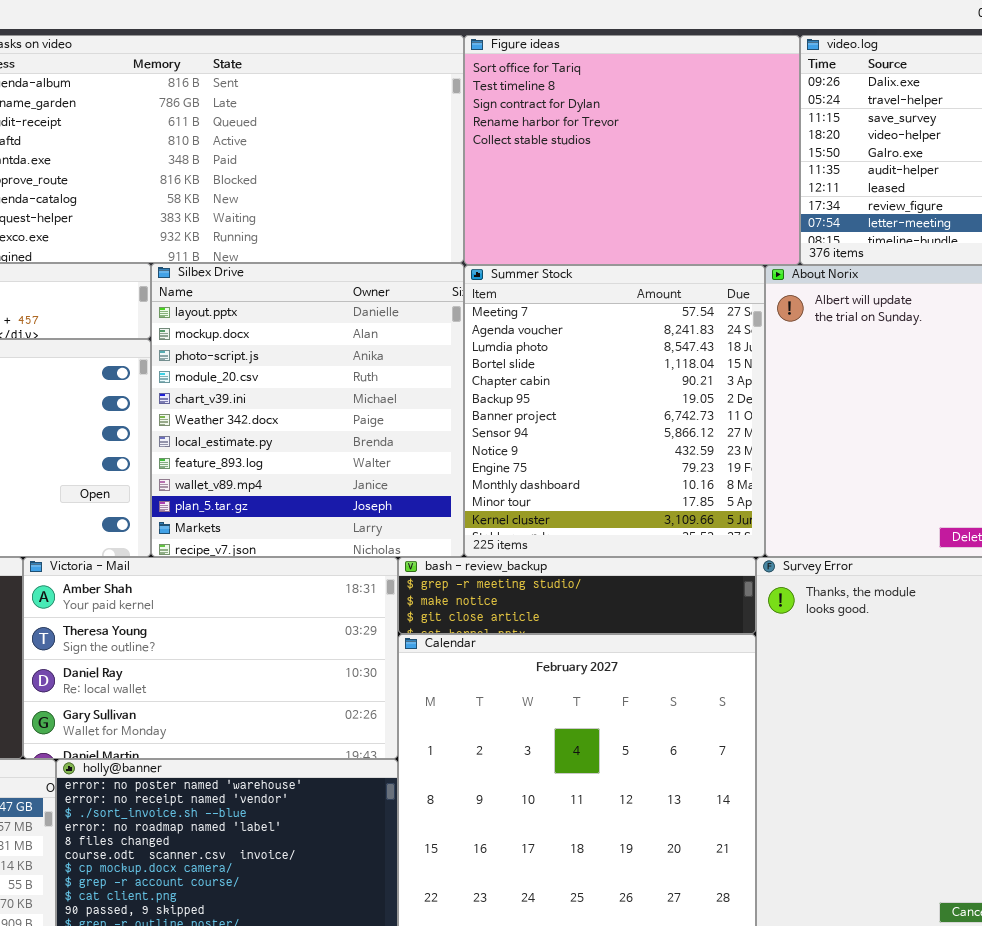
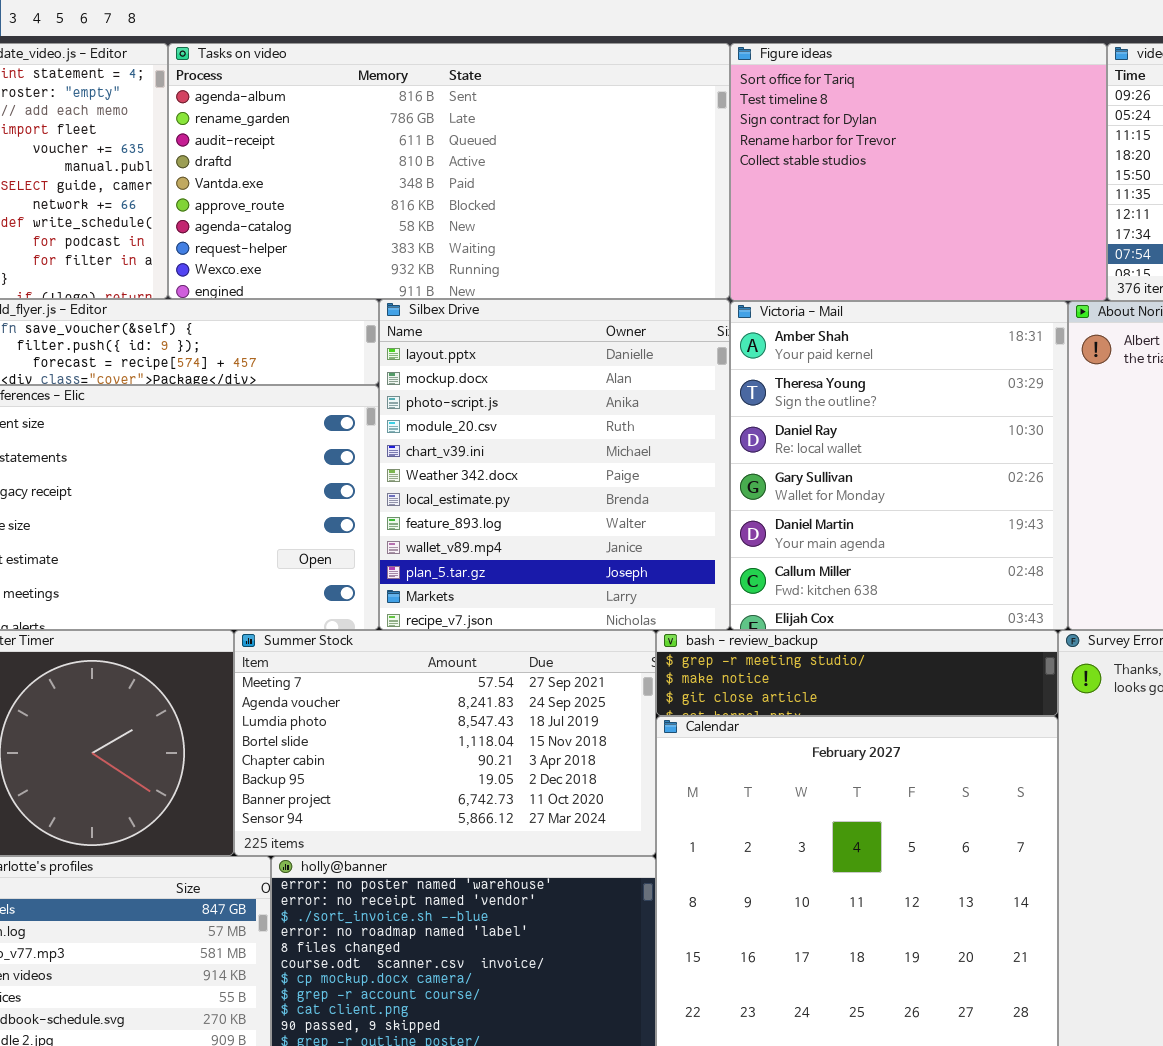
Summer Stock: [464,265,765,557] -> [234,630,656,856], moved, resized
Victoria - Mail: [23,557,398,759] -> [730,301,1068,630], moved, resized

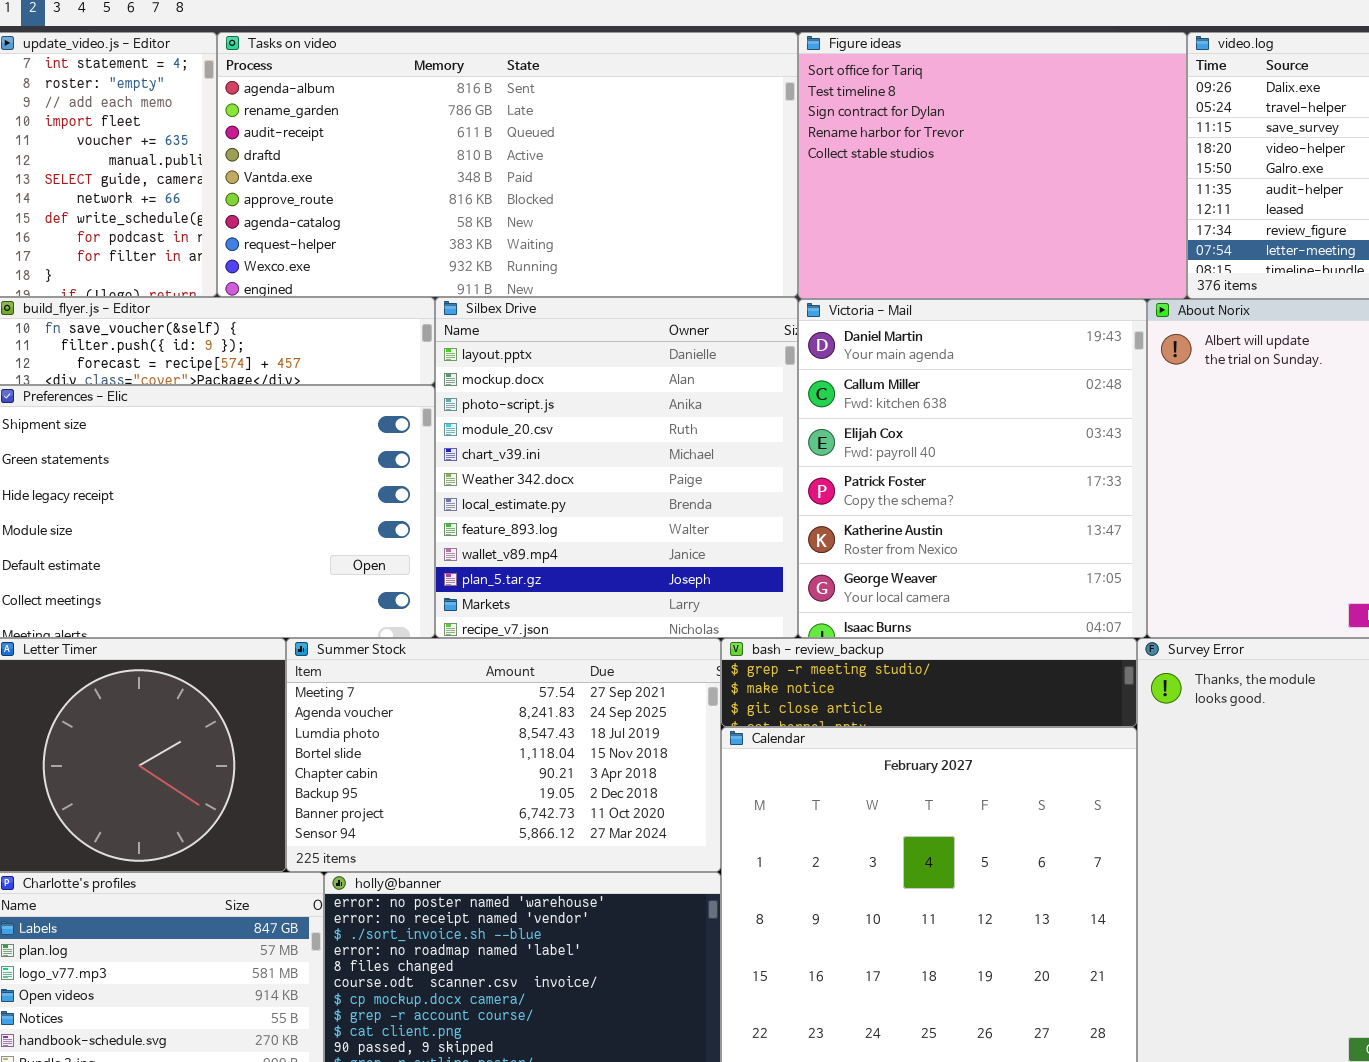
Victoria - Mail: [730,301,1068,630] -> [798,299,1147,638], scrolled down 4 rows

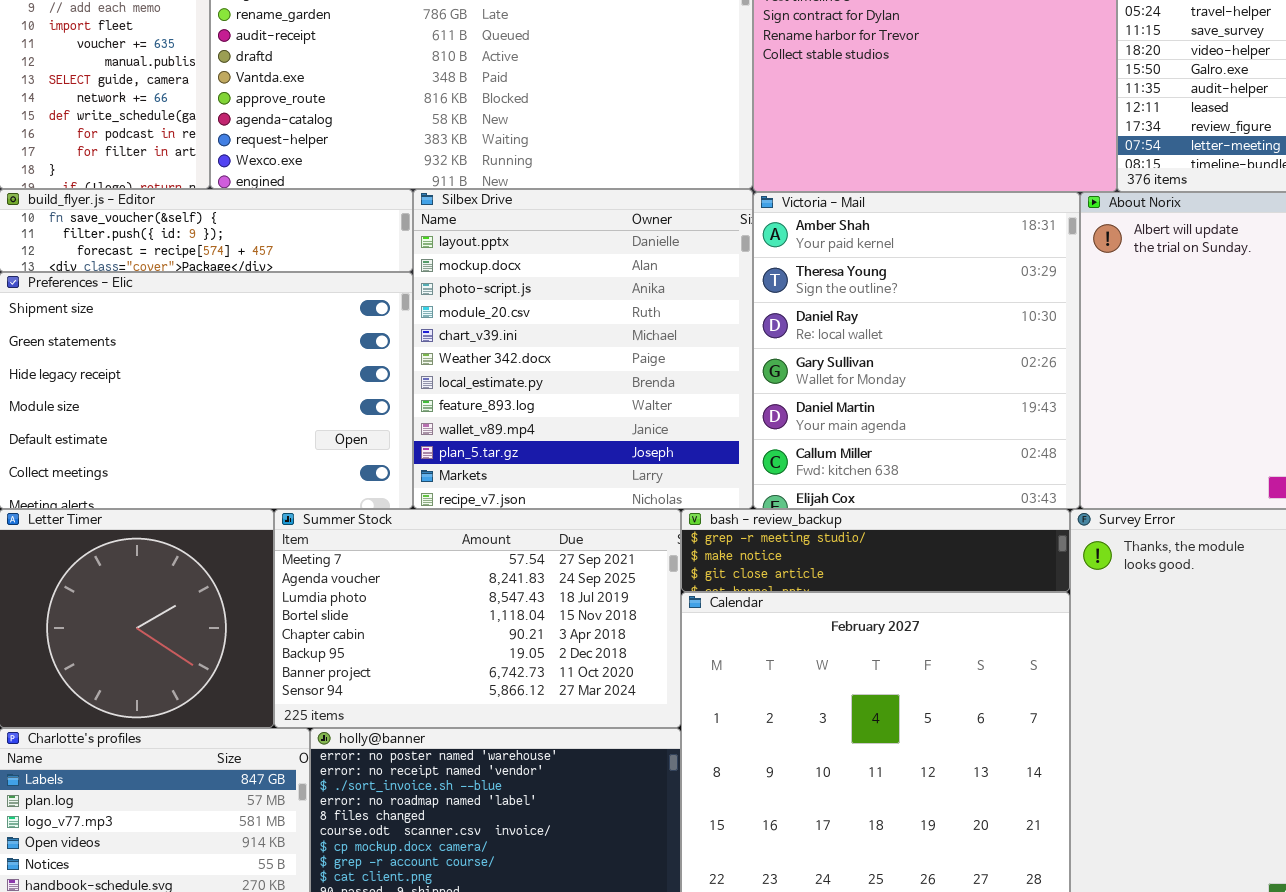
Victoria - Mail: [798,299,1147,638] -> [753,192,1080,509], scrolled up 4 rows

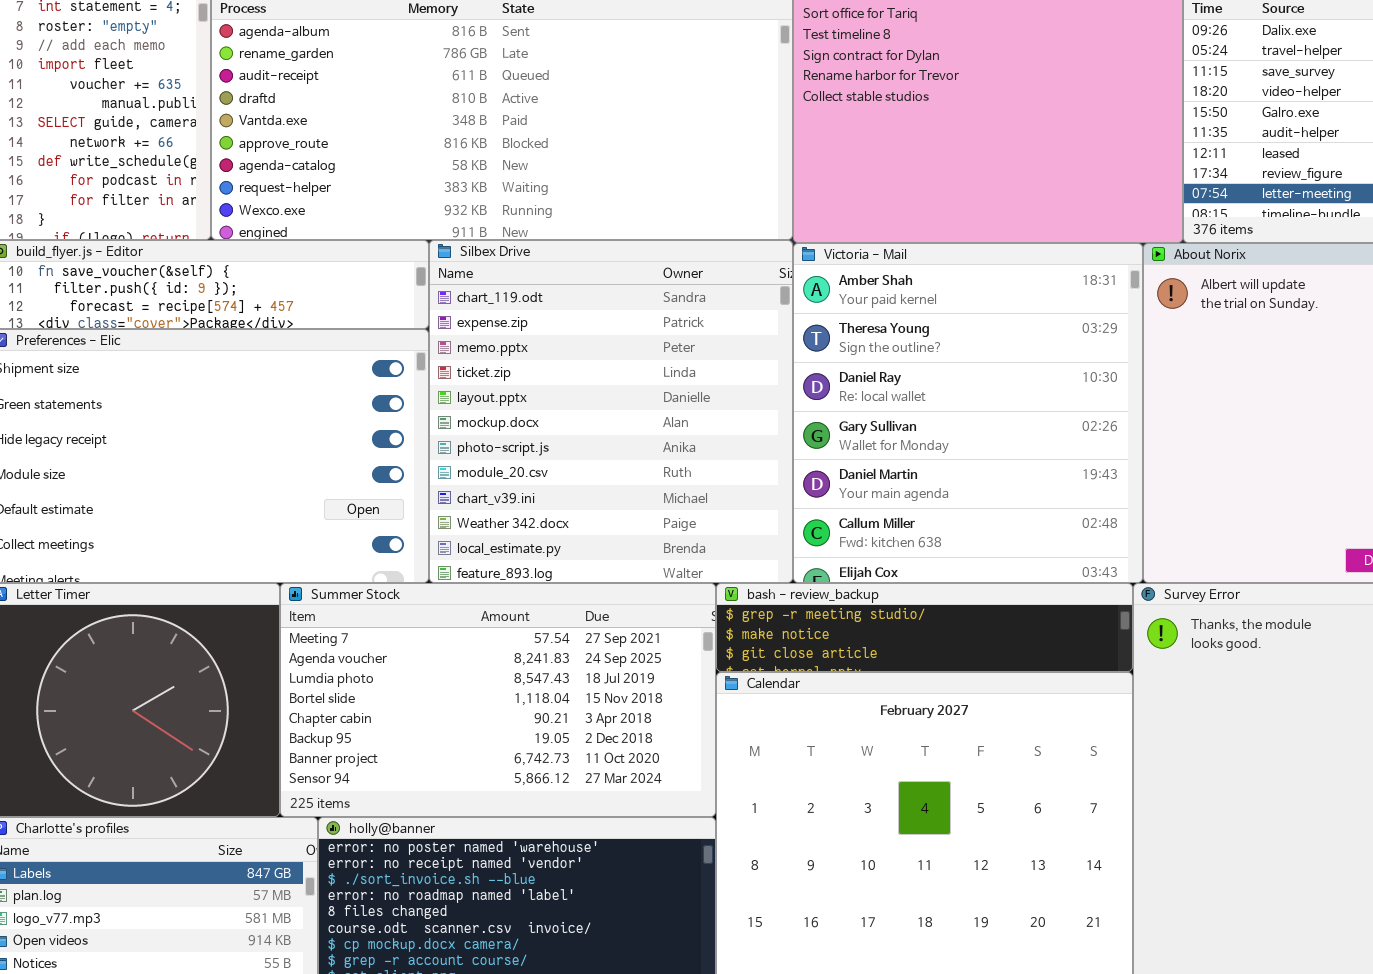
Silbex Drive: [413,189,753,509] -> [429,240,793,583], scrolled up 4 rows

